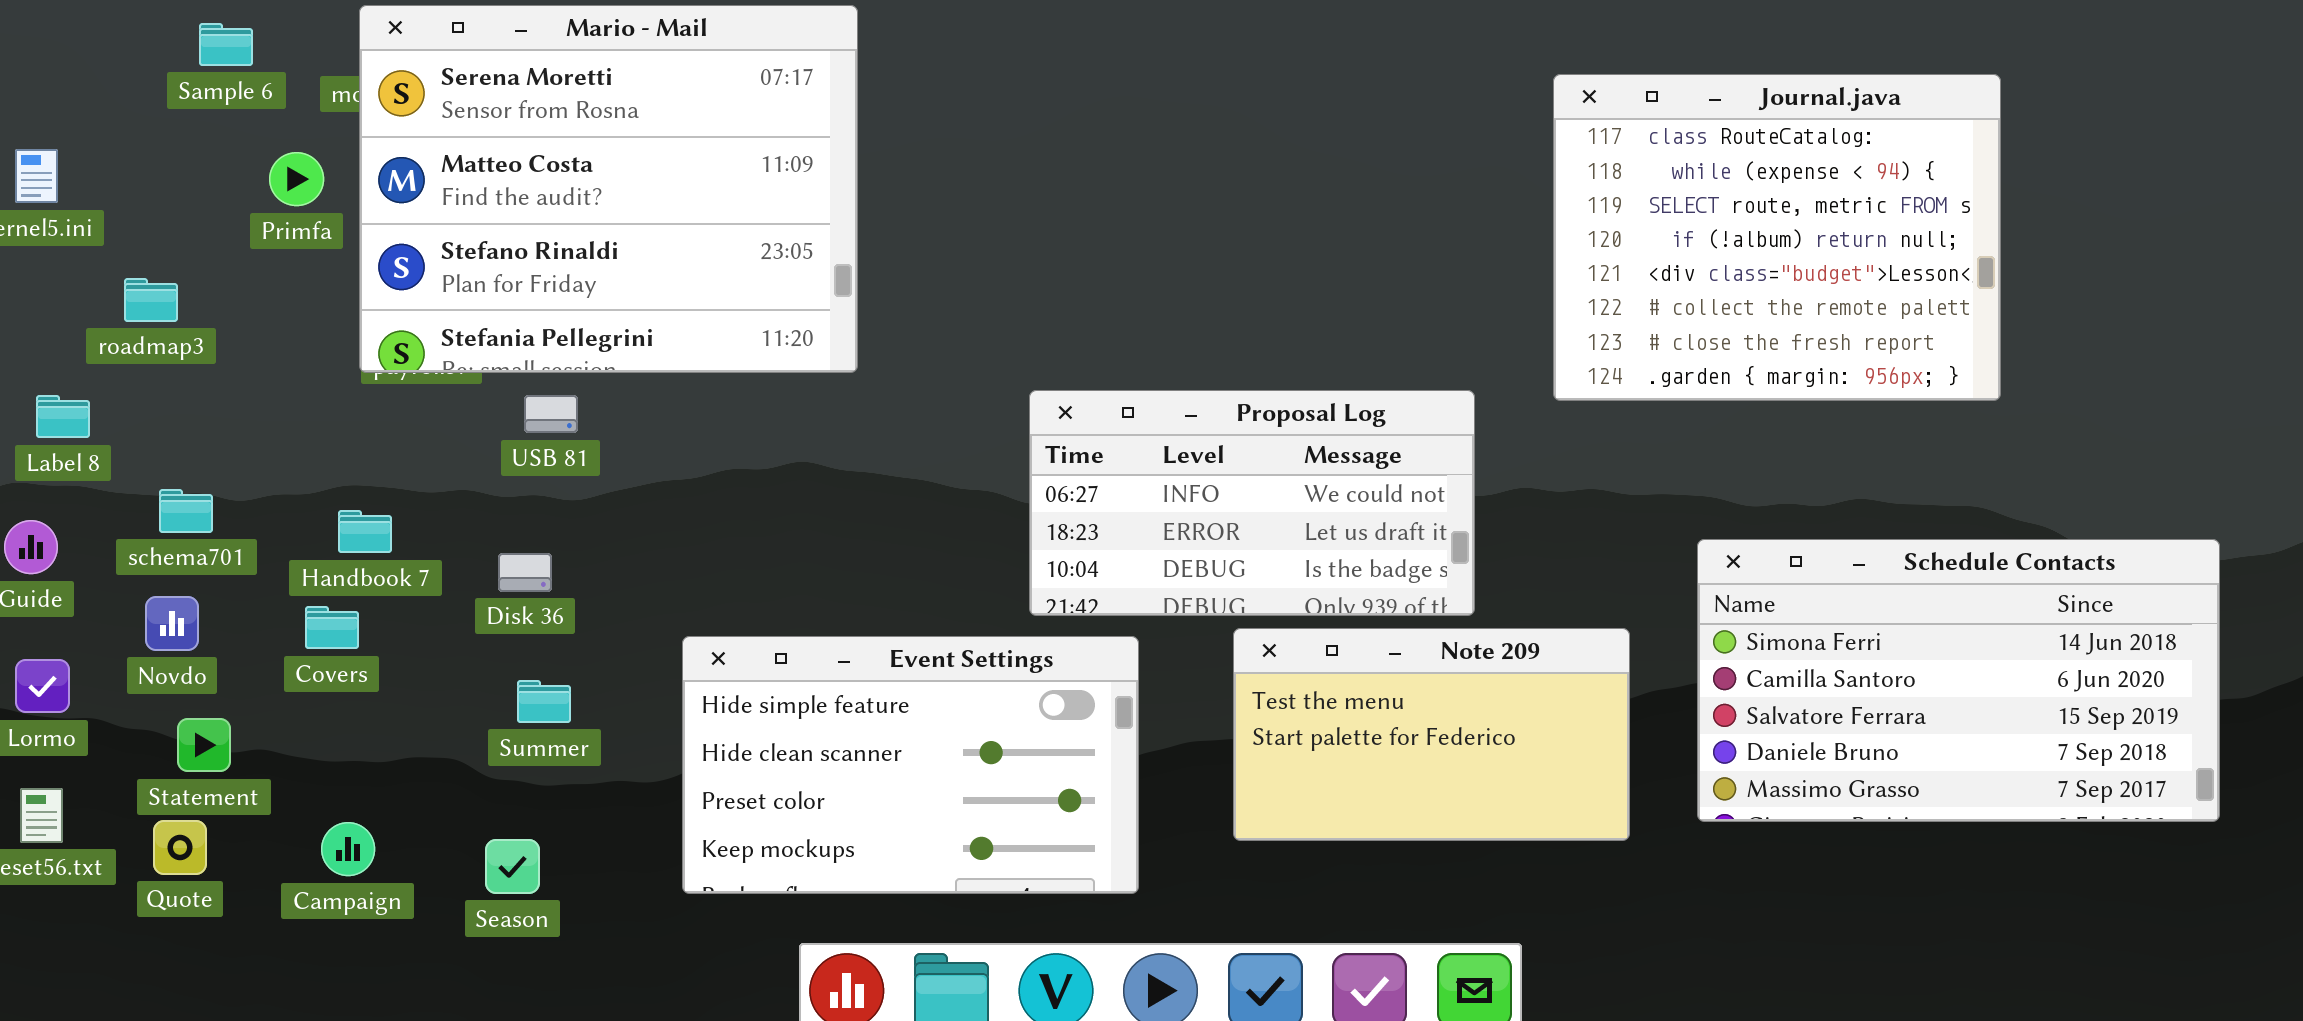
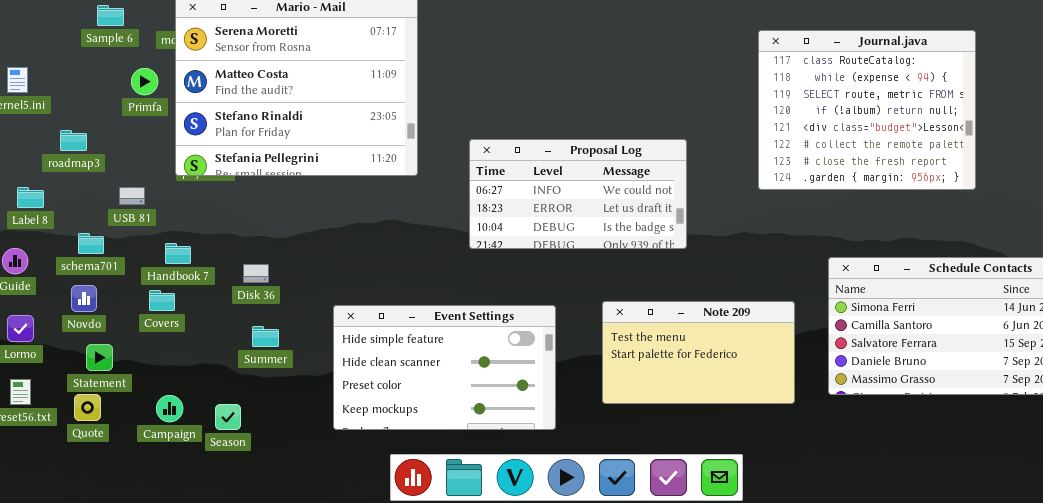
Proposal Log: [1029,390,1475,616] -> [469,139,687,249], moved
USB 81: [524,395,578,433] -> [119,187,145,205], moved
Season: [485,839,540,894] -> [215,404,241,430], moved

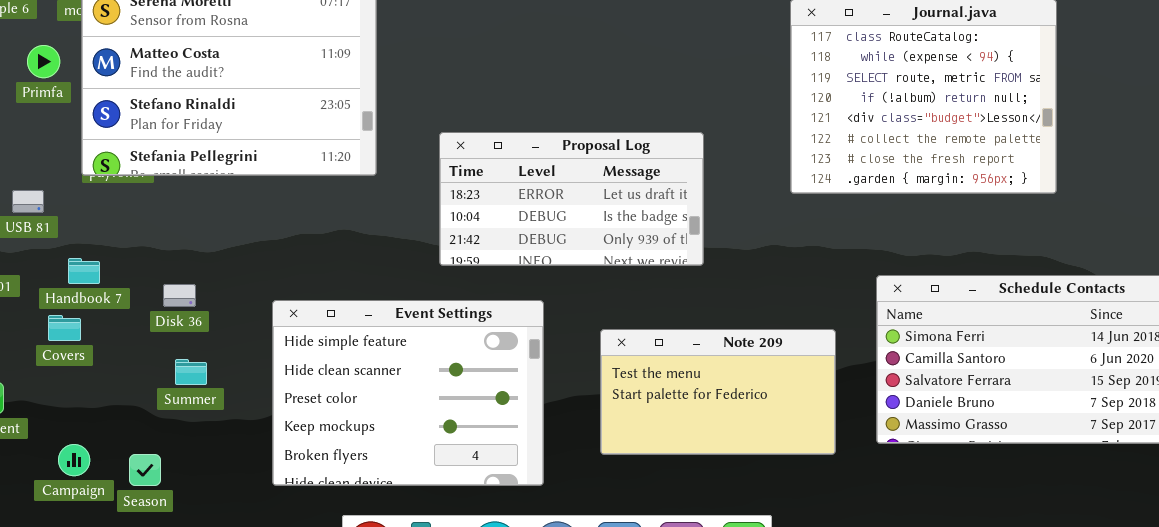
Proposal Log: [469,139,687,249] -> [439,132,704,266], scrolled down 1 row
Event Settings: [333,305,556,430] -> [272,300,544,486], resized

